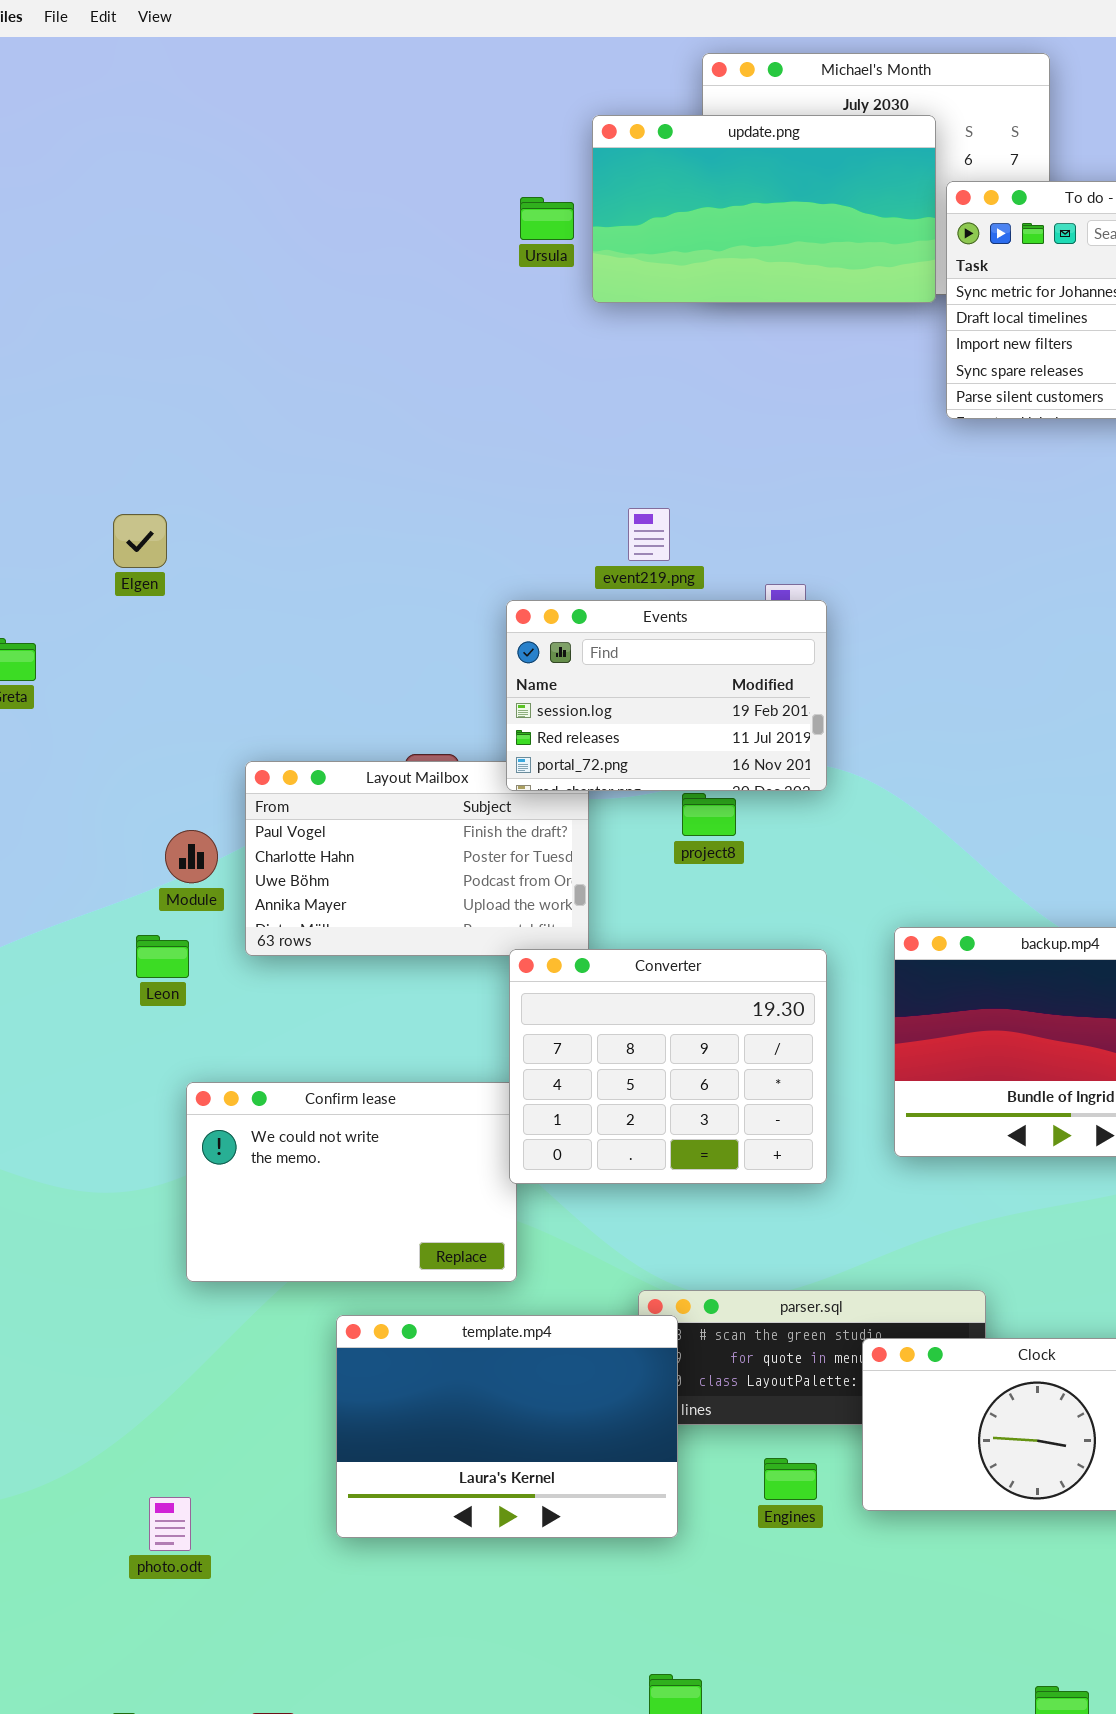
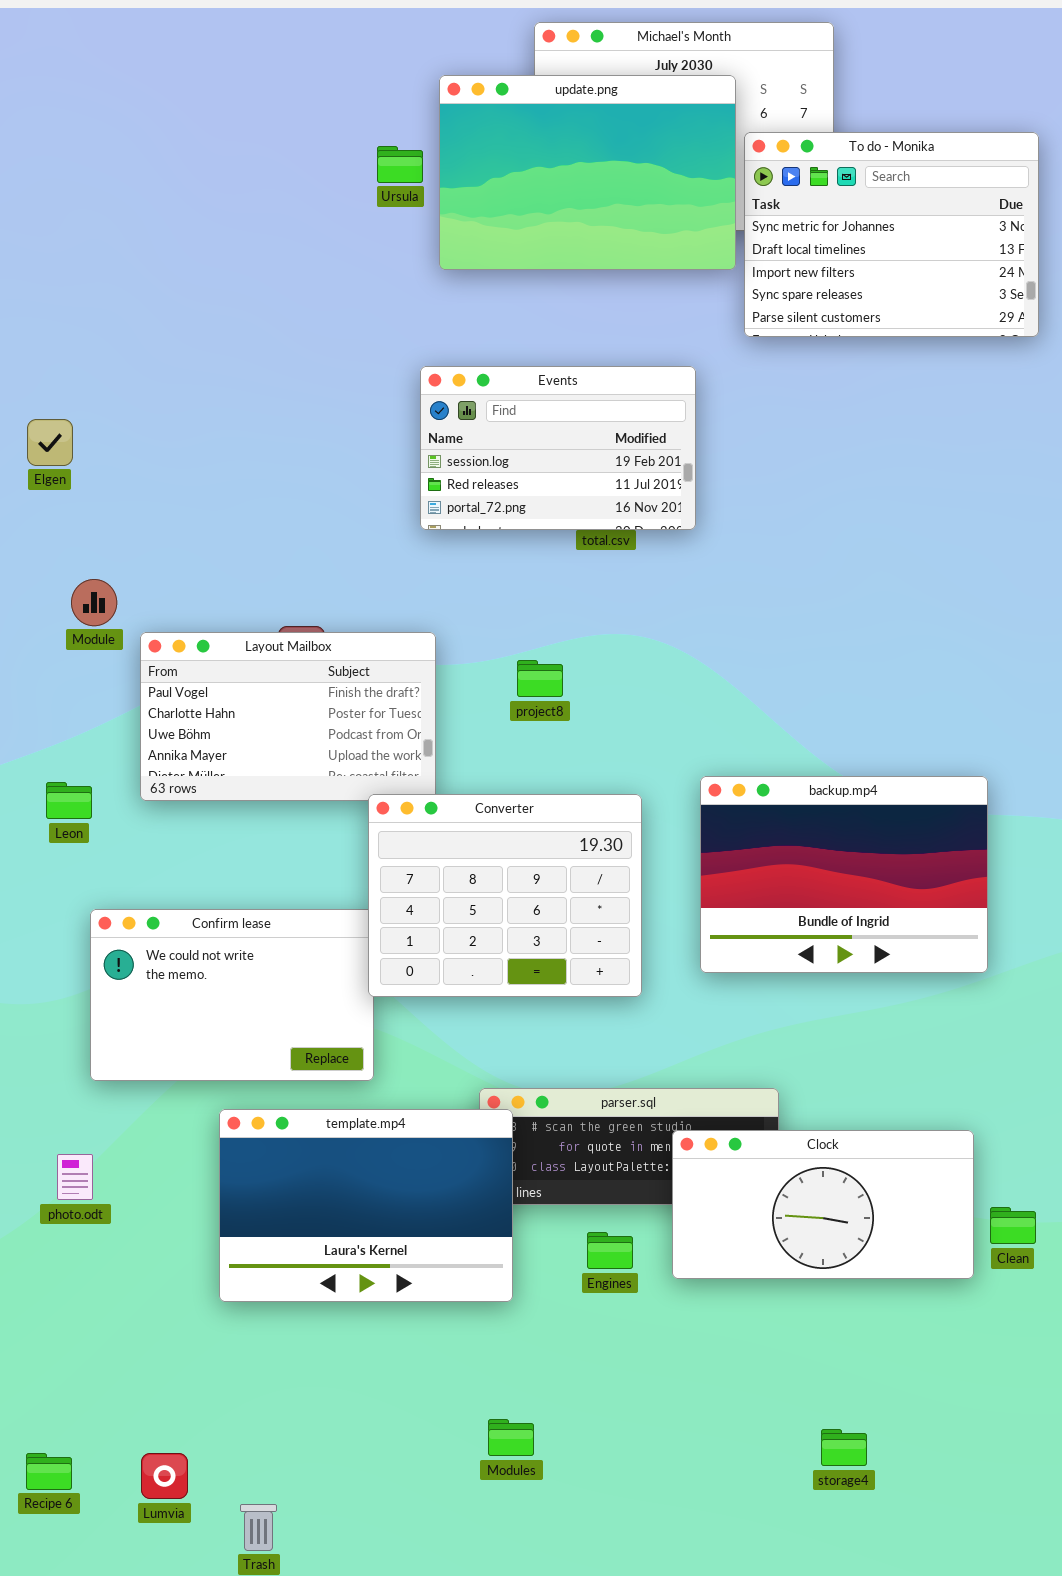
update.png: [592,115,936,303] -> [439,75,736,270], resized
Events: [506,600,827,791] -> [420,366,696,530], moved
Module: [165,830,218,883] -> [71,579,117,626], moved
photo.odt: [149,1497,191,1551] -> [57,1154,93,1200], moved

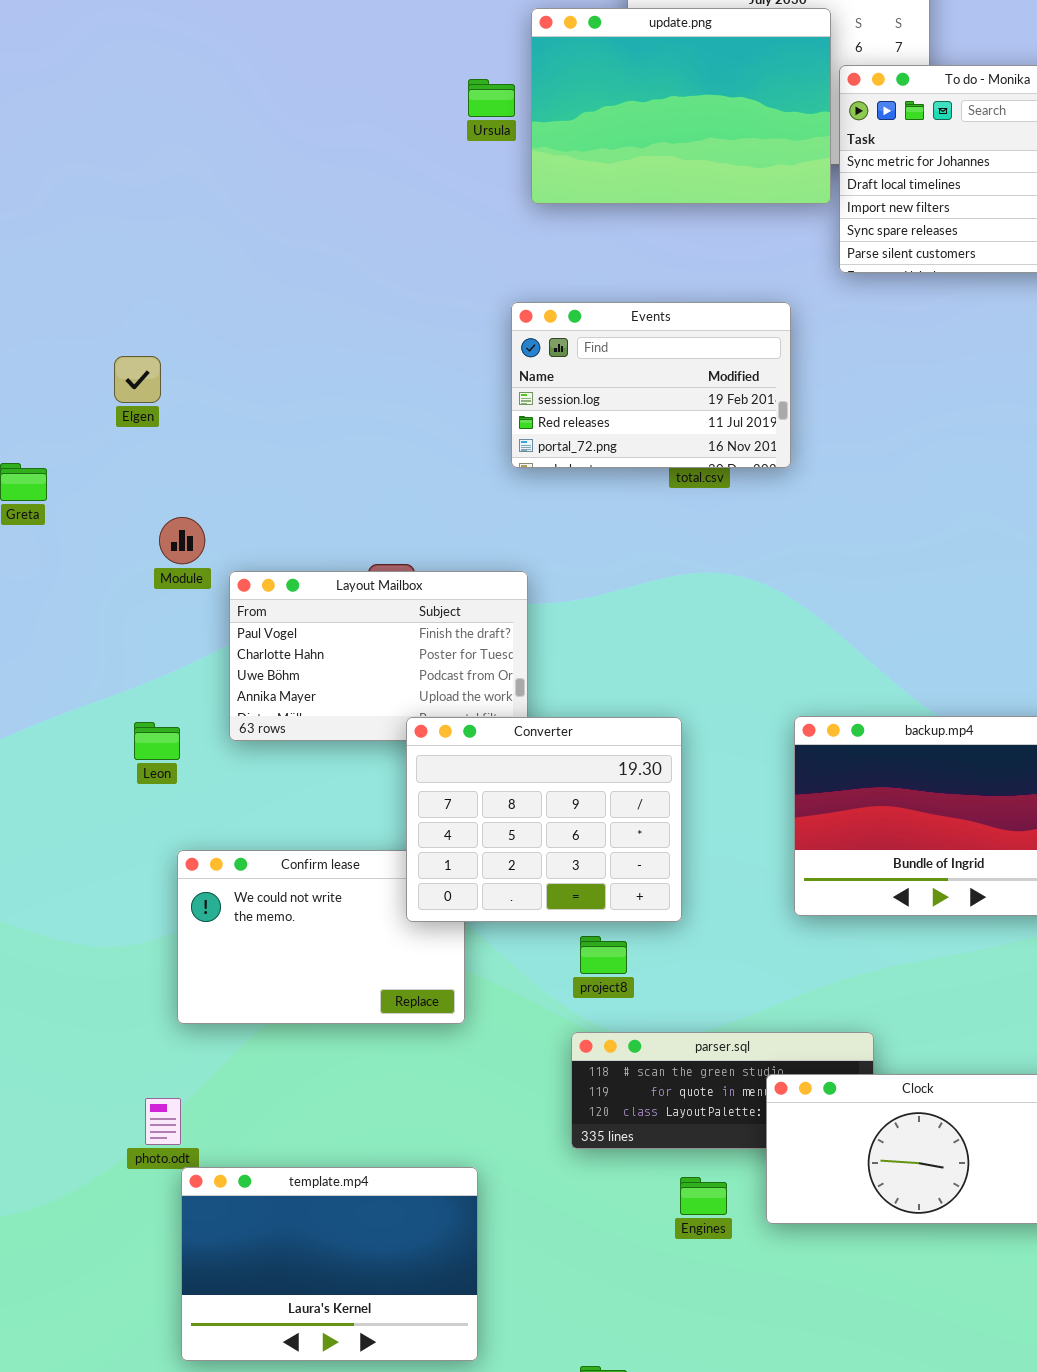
project8: [517,660,563,697] -> [580,936,627,974], moved
Converter: [368,794,642,997] -> [406,717,682,922], moved
template.mp4: [219,1109,513,1302] -> [181,1167,478,1361], moved

